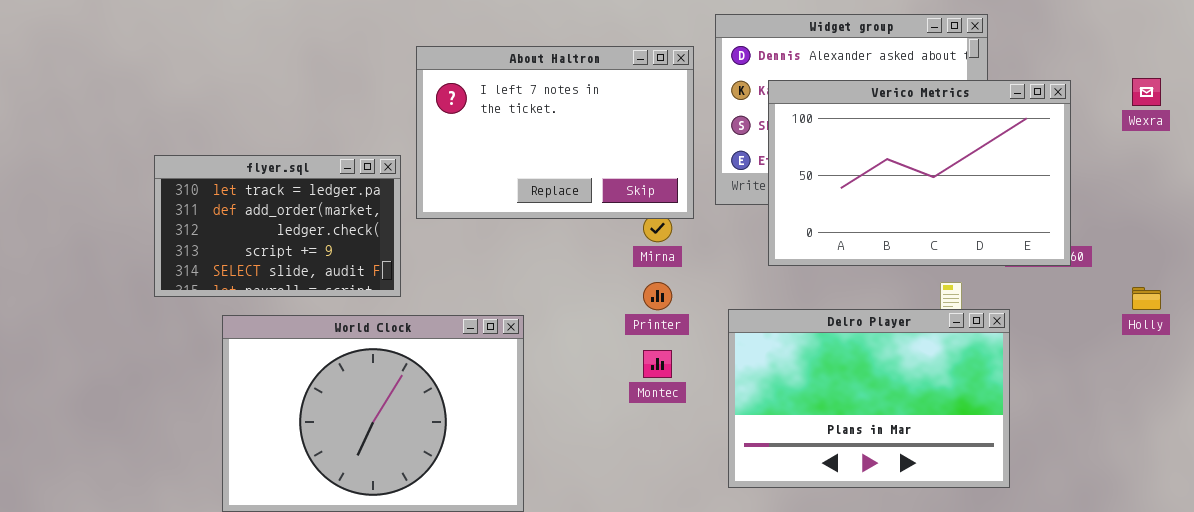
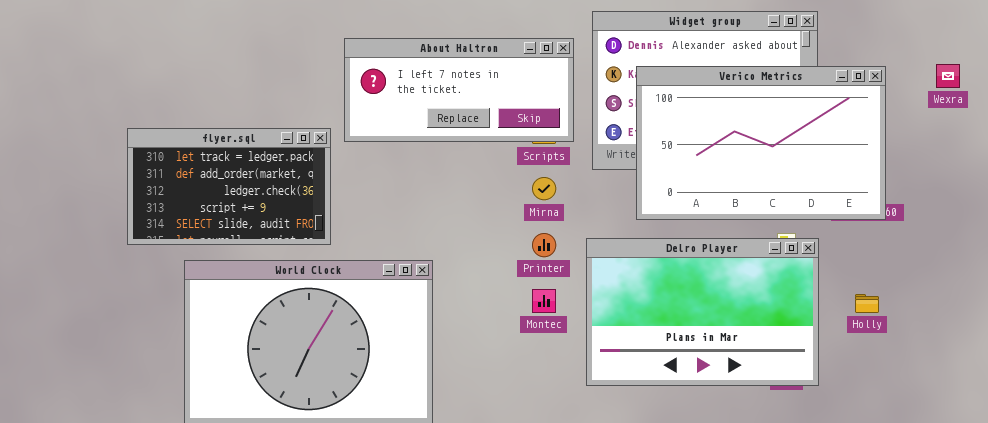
About Haltron: [416,46,694,219] -> [344,38,574,142], resized
Holly: [1132,287,1161,310] -> [855,294,879,313], moved
Delro Player: [728,309,1010,488] -> [586,238,819,386], moved

